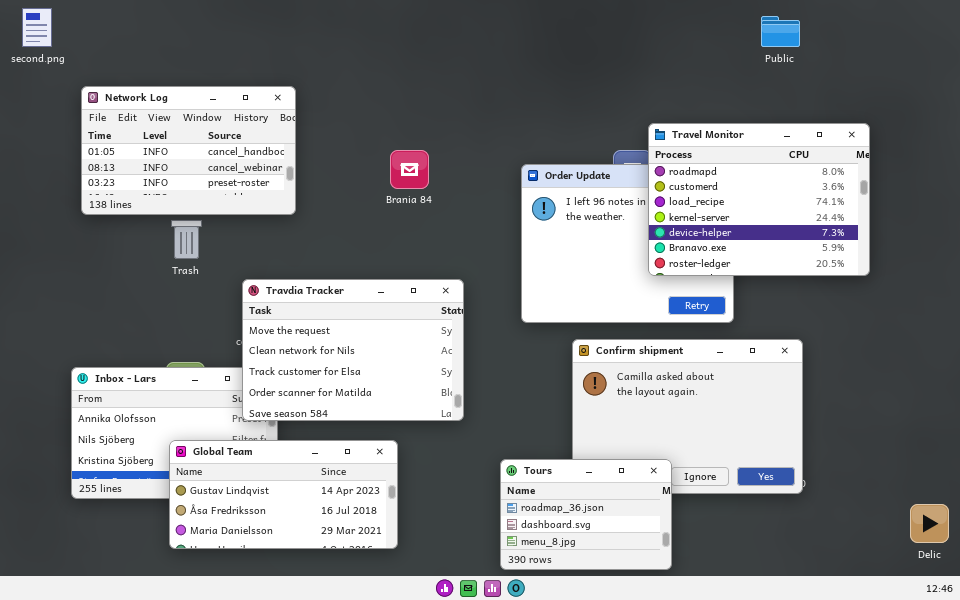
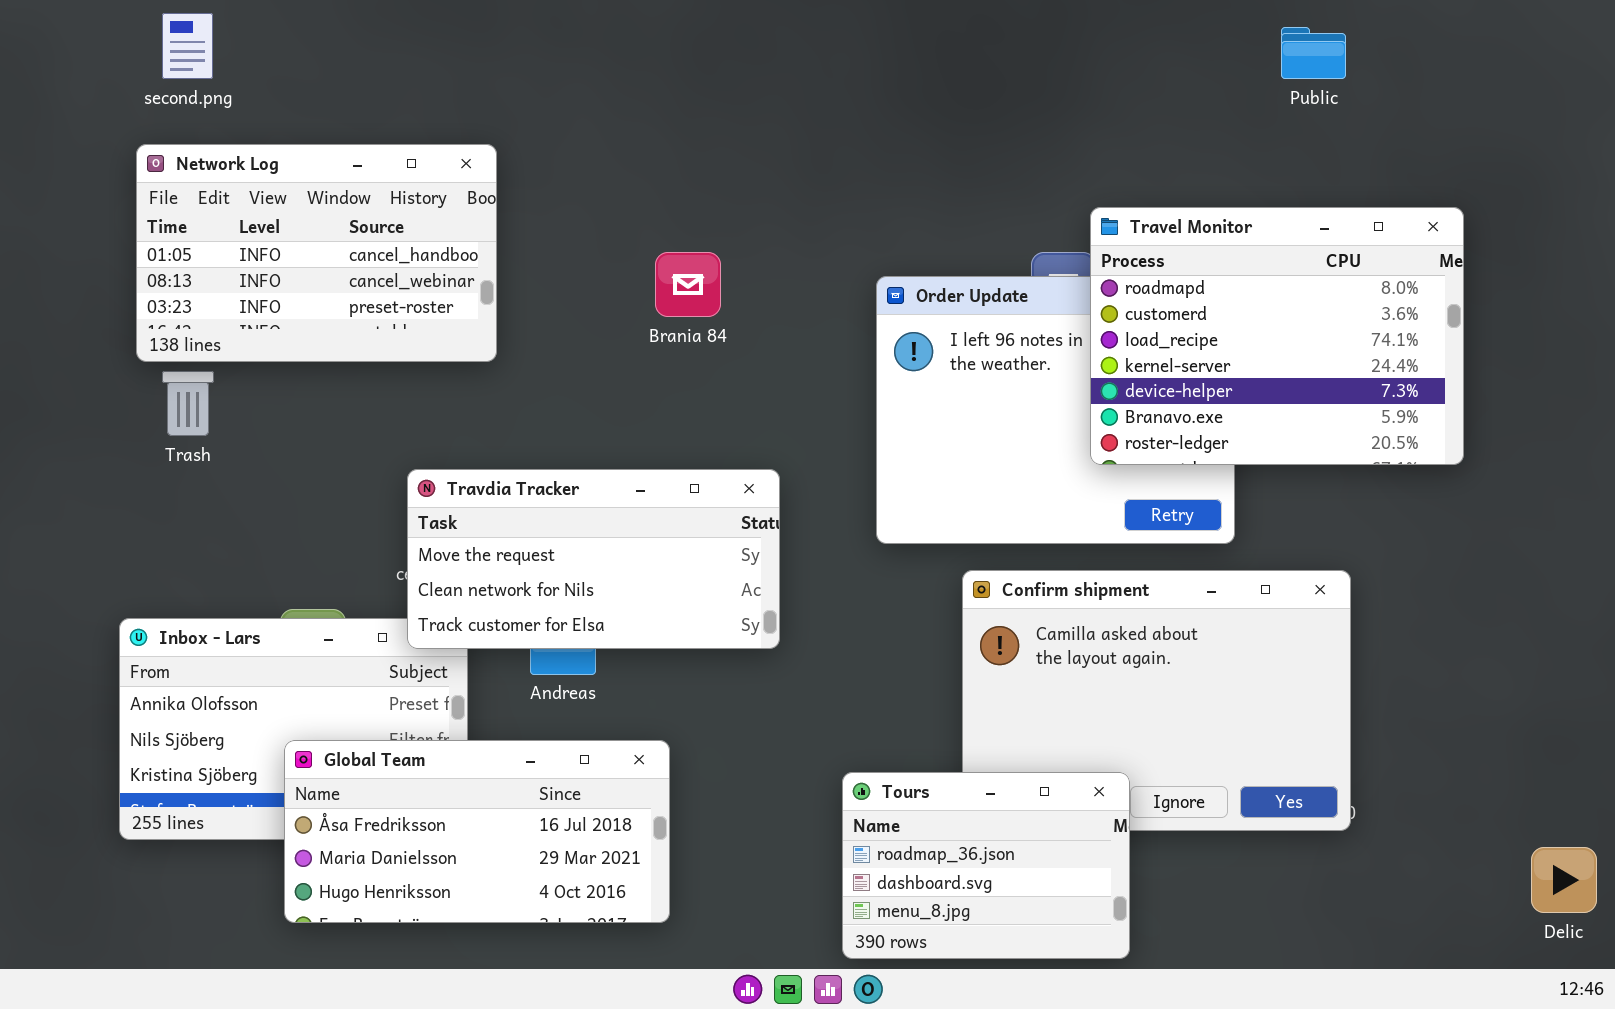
second.png: [22,8,52,47] -> [162,13,213,79], moved
Trash: [171,220,202,259] -> [162,371,214,436], moved
Travdia Tracker: [242,279,464,421] -> [407,469,780,649], resized
Global Team: [169,440,398,549] -> [284,740,670,923], scrolled down 1 row

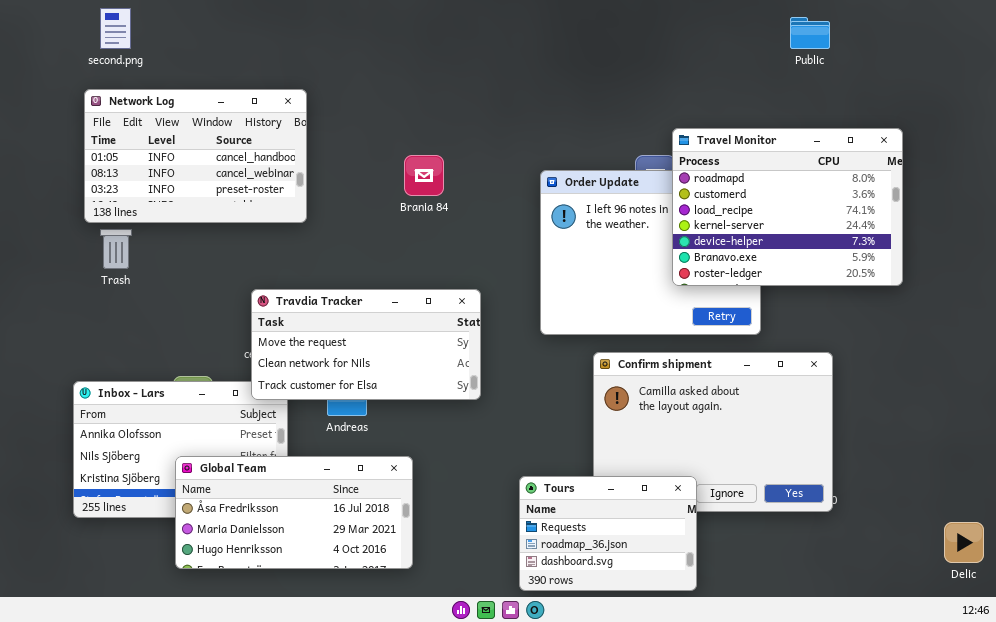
Tours: [842,772,1130,959] -> [519,476,697,591], scrolled up 1 row

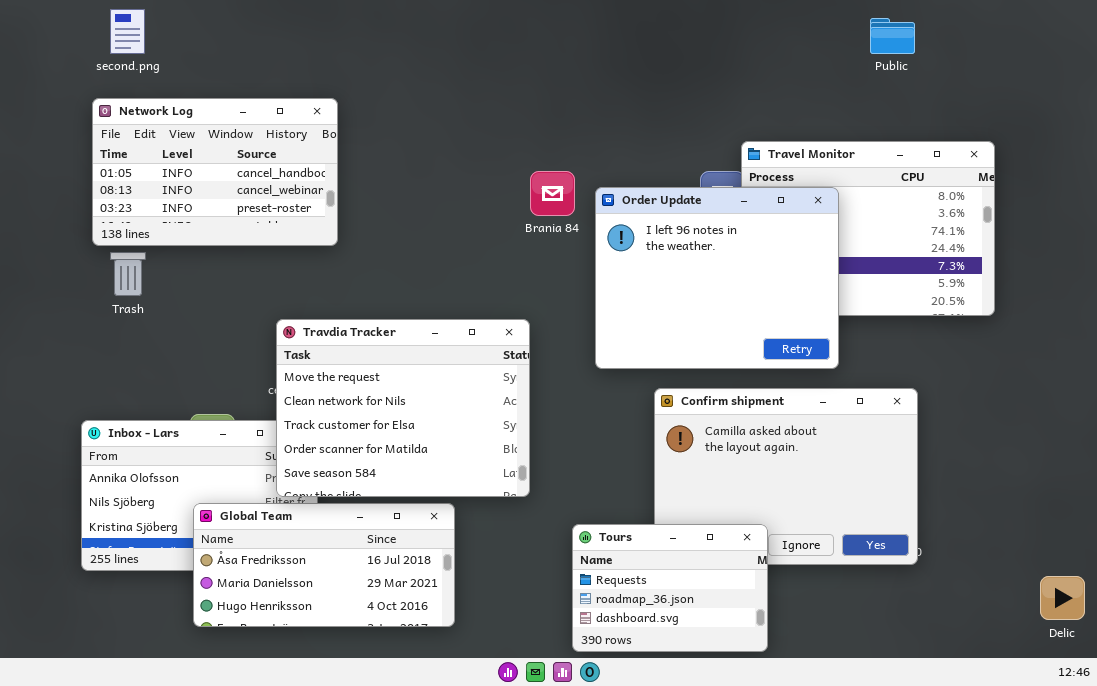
Brania 84: [404,155,444,196] -> [530,171,575,216], moved
Order Update: [540,170,761,335] -> [595,187,839,369], raised
Travdia Tracker: [251,289,481,400] -> [276,319,530,497], resized

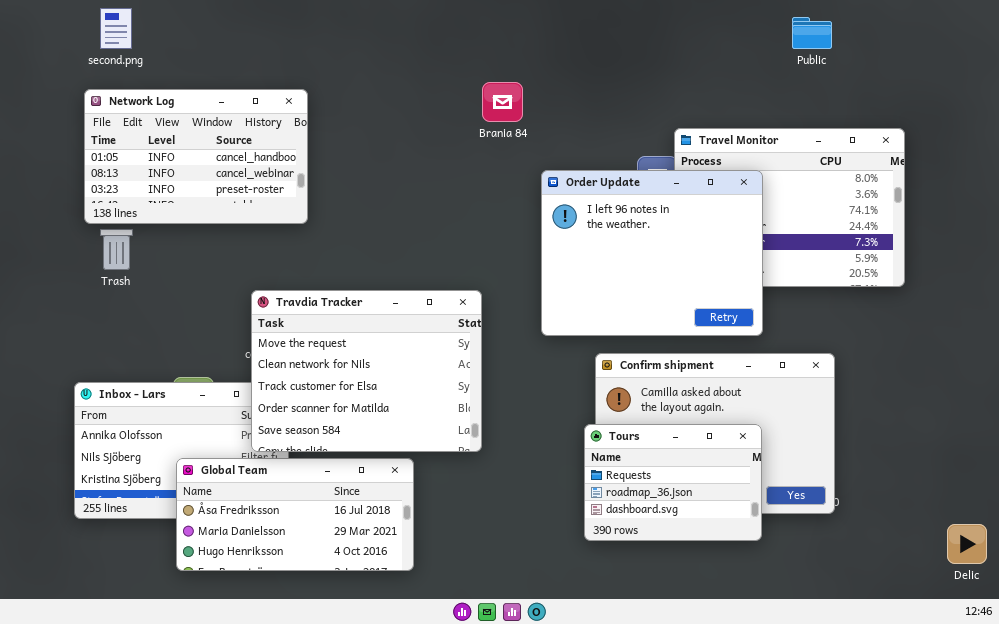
Brania 84: [530,171,575,216] -> [482,82,523,122], moved
Tours: [572,524,768,652] -> [584,424,762,541], moved

